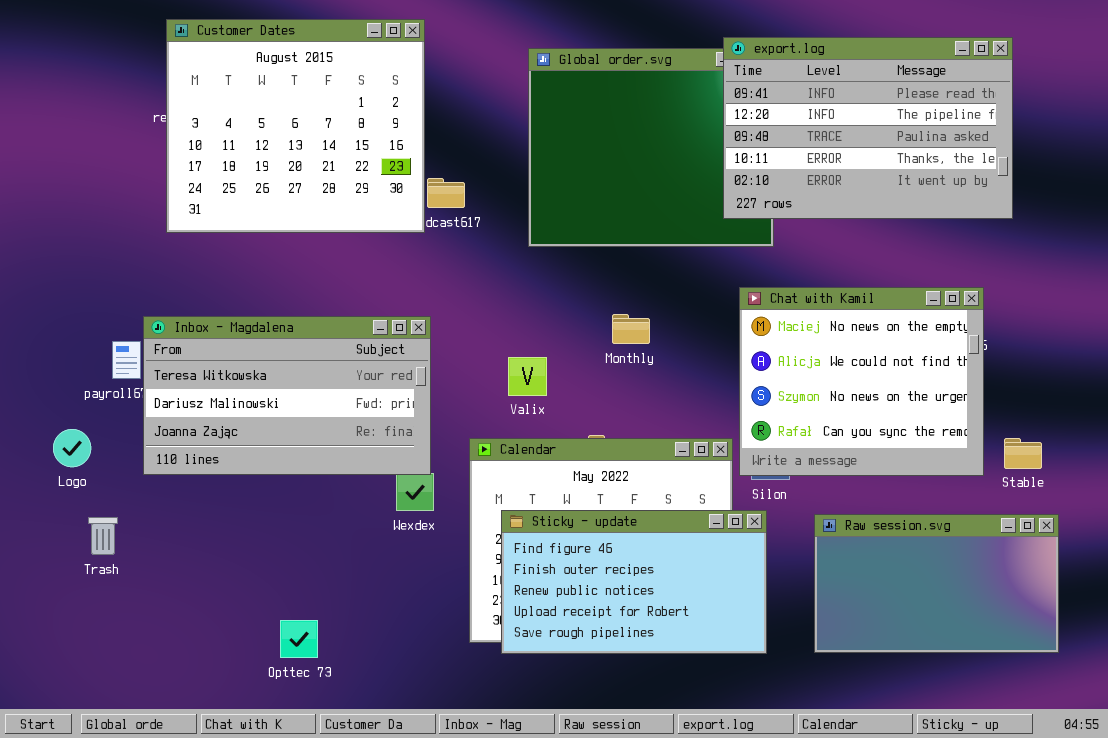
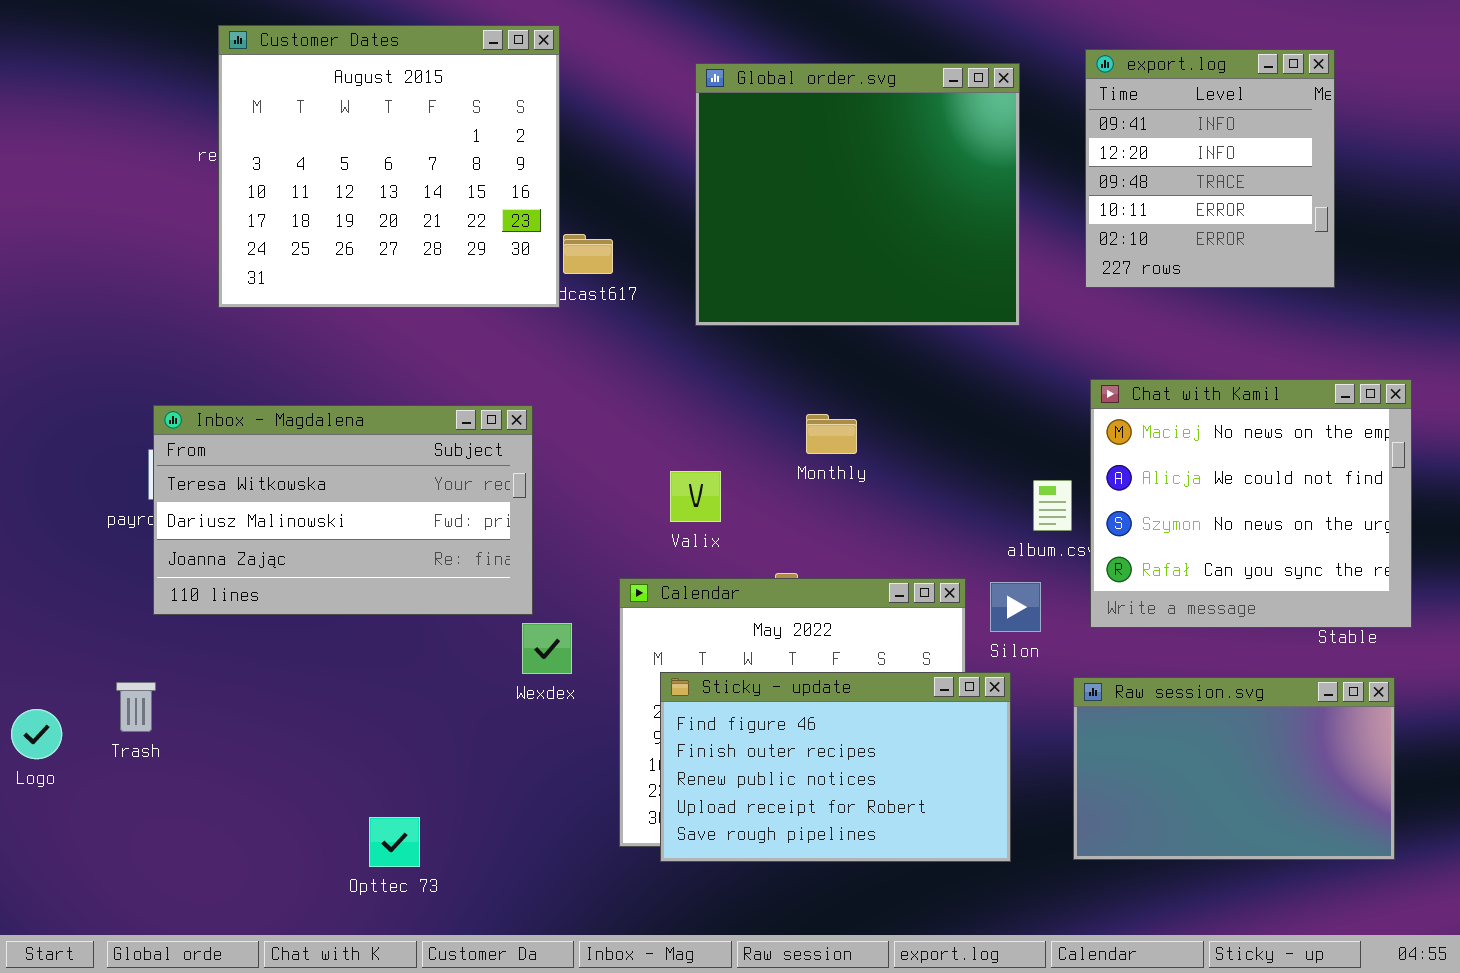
export.log: [723,37,1013,219] -> [1085,49,1335,288], resized
Chat with Kamil: [739,287,984,476] -> [1090,379,1412,628], moved
Inbox - Magdalena: [143,316,431,475] -> [153,405,533,615], moved
Logo: [53,429,91,467] -> [11,709,62,759], moved

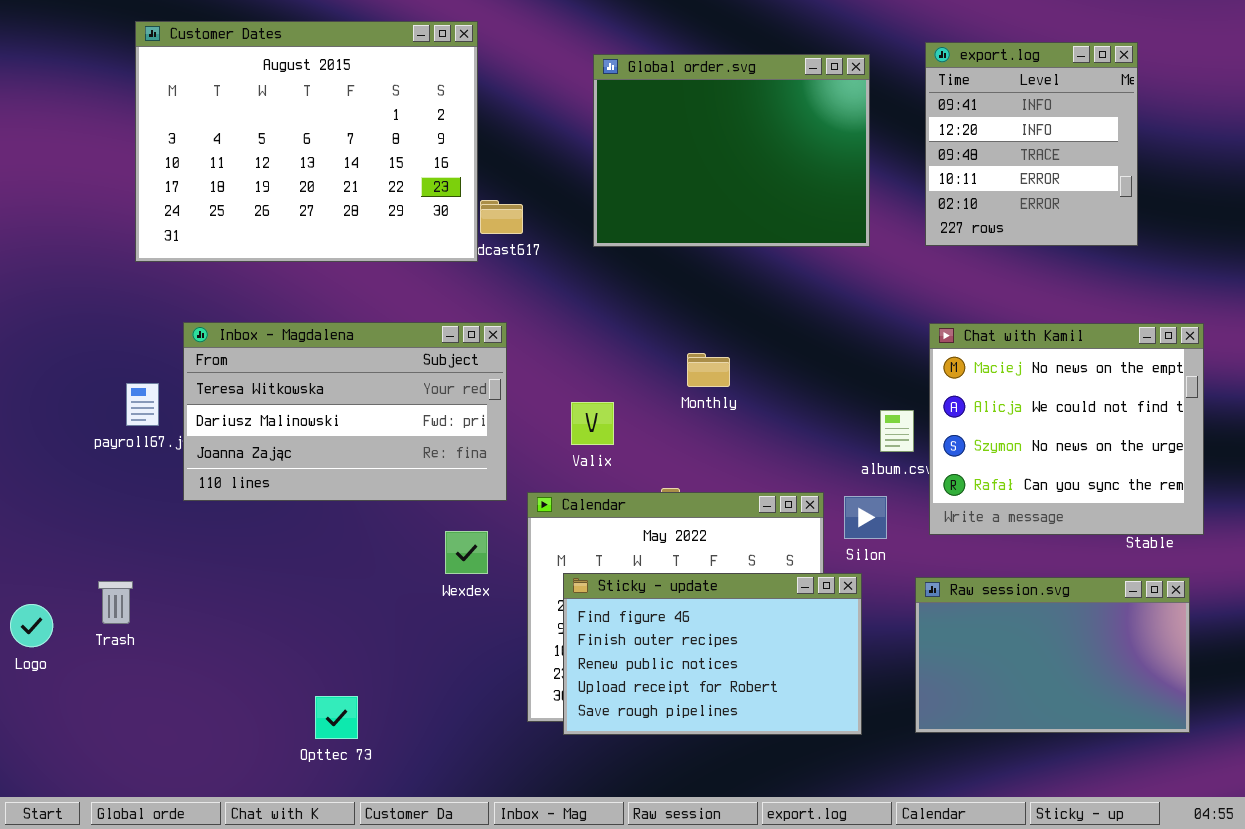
Customer Dates: [218,25,560,308] -> [135,21,478,262], resized
Global order.svg: [695,63,1020,326] -> [593,54,870,247], resized
Inbox - Magdalena: [153,405,533,615] -> [183,322,507,501], moved

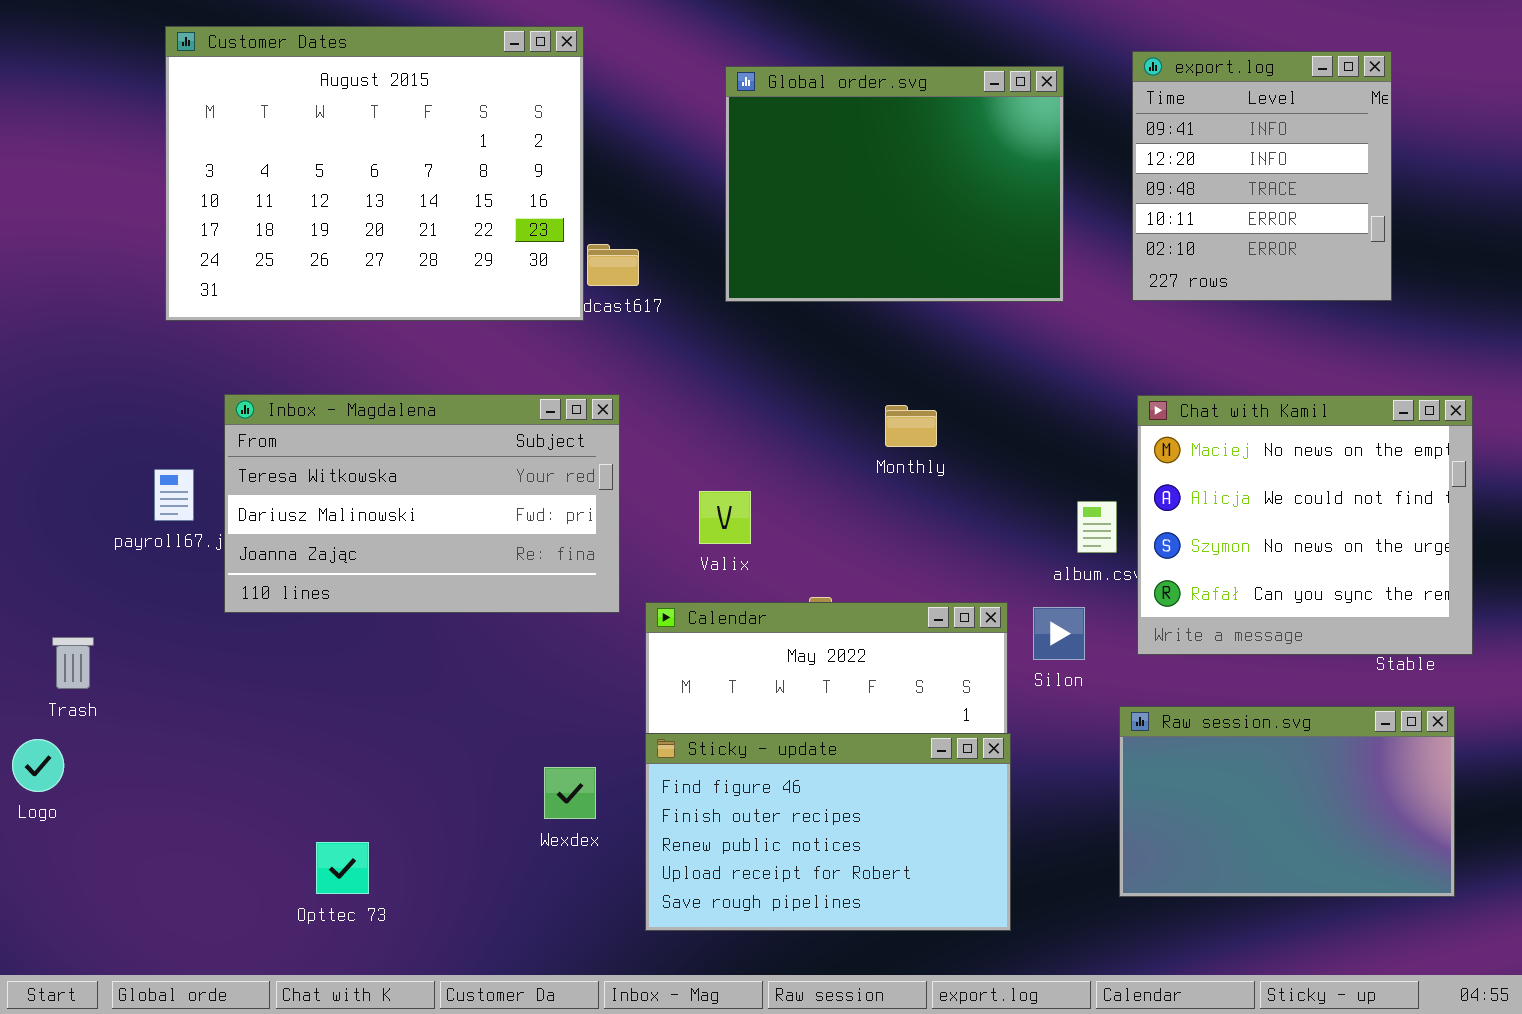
Monthly: [687,353,730,387] -> [885,405,937,447], moved
Wexdex: [445,531,488,574] -> [544,767,596,819], moved
Sticky - update: [563,573,862,735] -> [645,733,1011,931], moved
Trash: [98,581,133,624] -> [52,637,94,689], moved
Opttec 73: [315,696,358,739] -> [316,842,369,894], moved

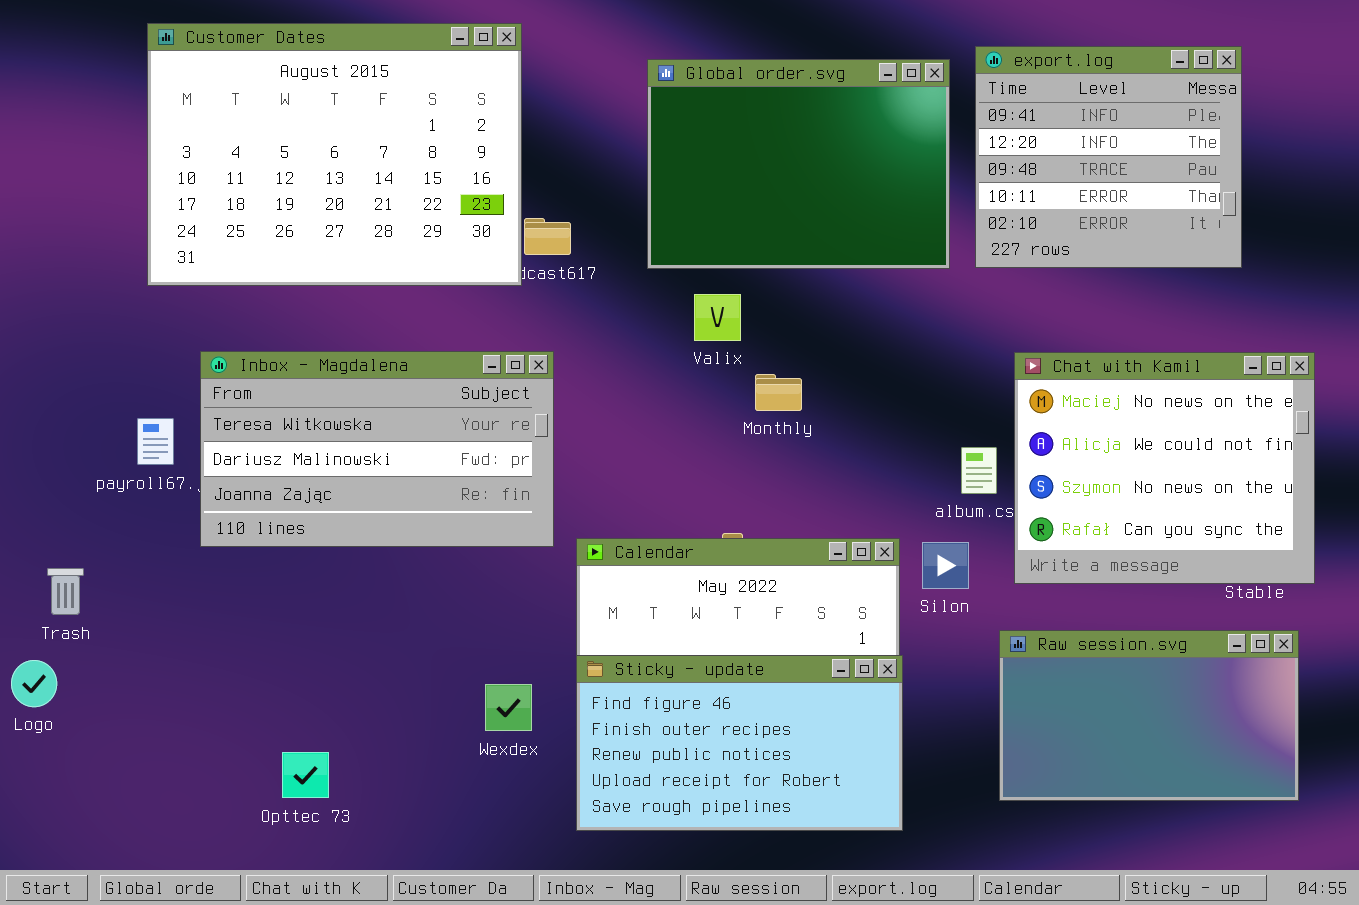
export.log: [1132,51,1392,301] -> [975,46,1242,268], resized
Monthly: [885,405,937,447] -> [755,374,802,411], moved
Valix: [699,491,751,544] -> [694,294,741,341], moved

